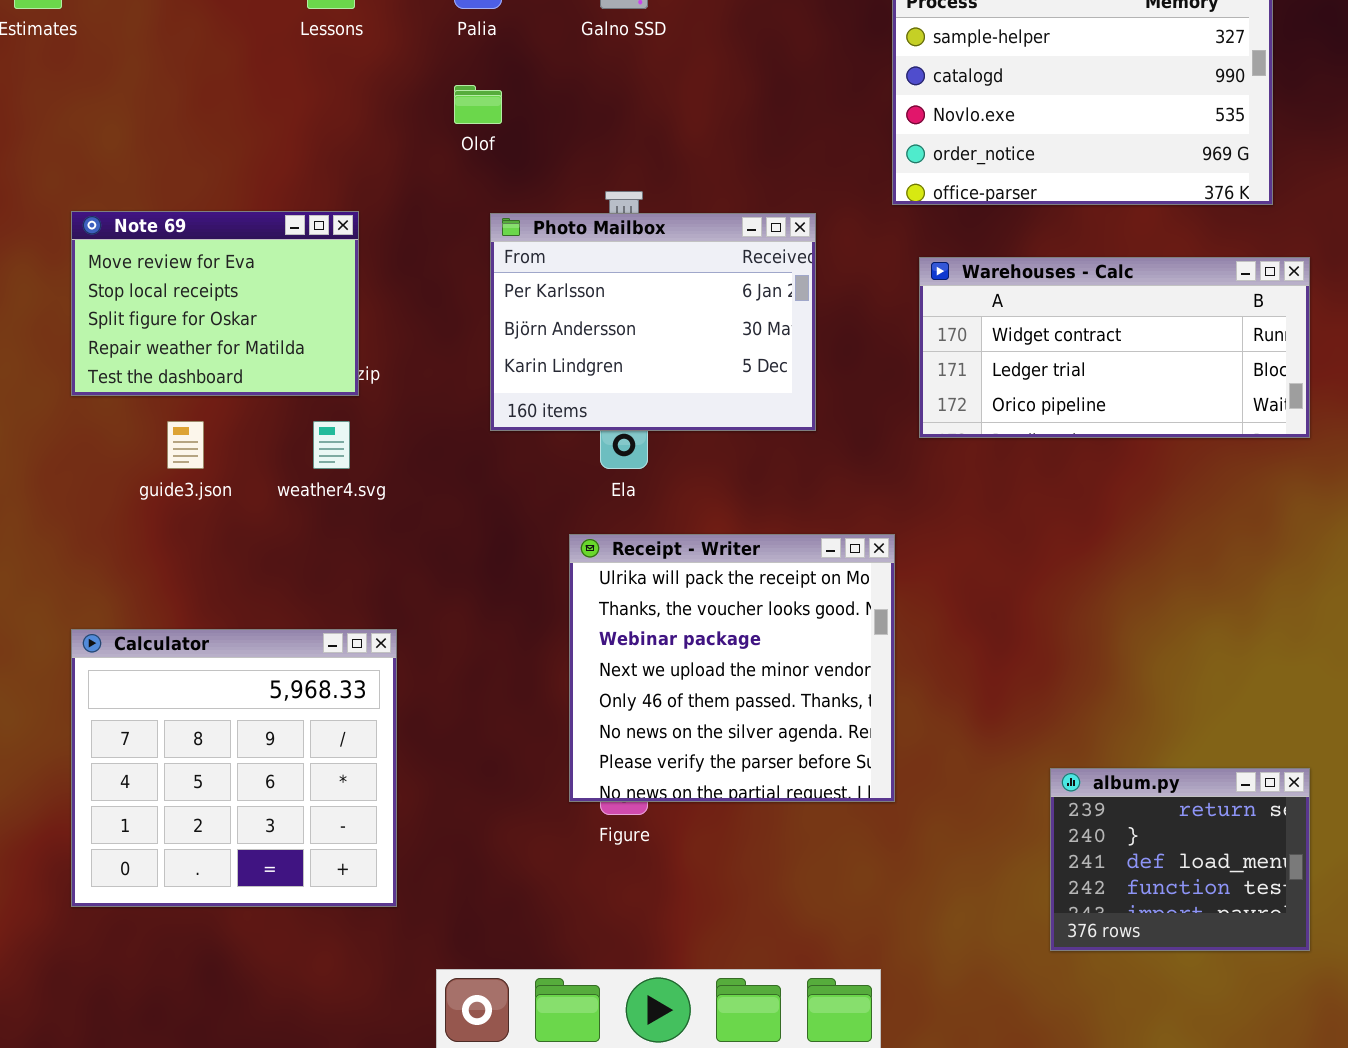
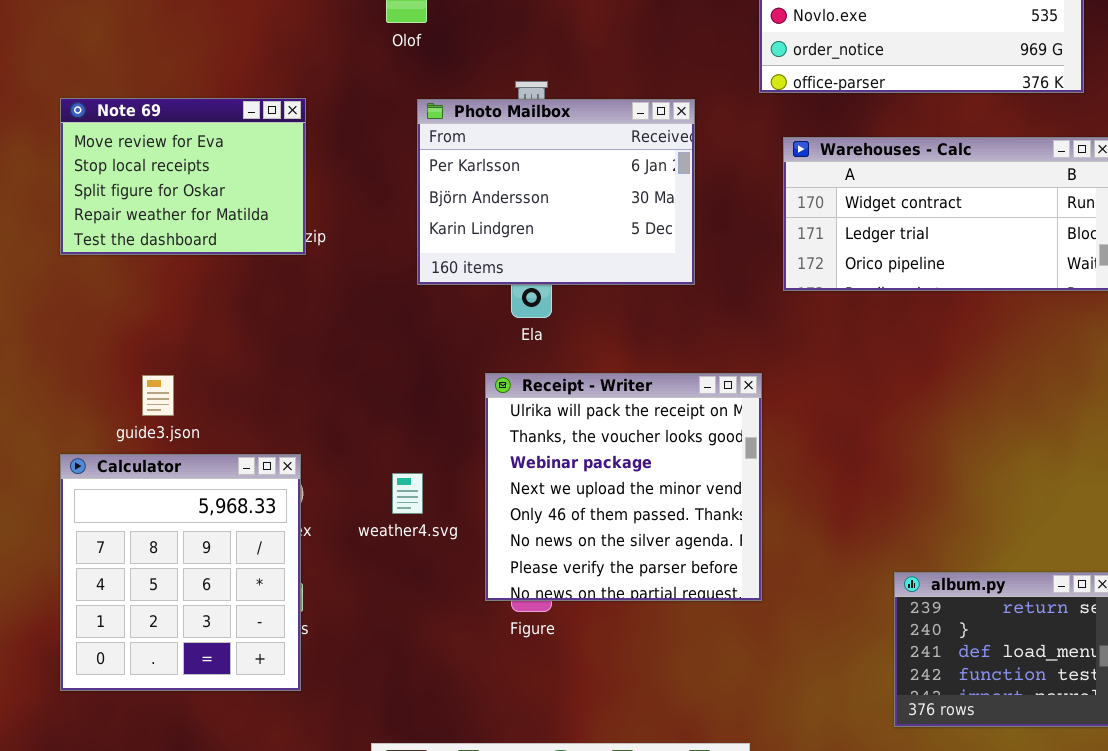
guide3.json: [167,421,204,469] -> [142,375,174,416], moved
weather4.svg: [313,421,350,469] -> [392,473,423,514], moved
Calculator: [71,629,397,907] -> [60,454,301,691], resized

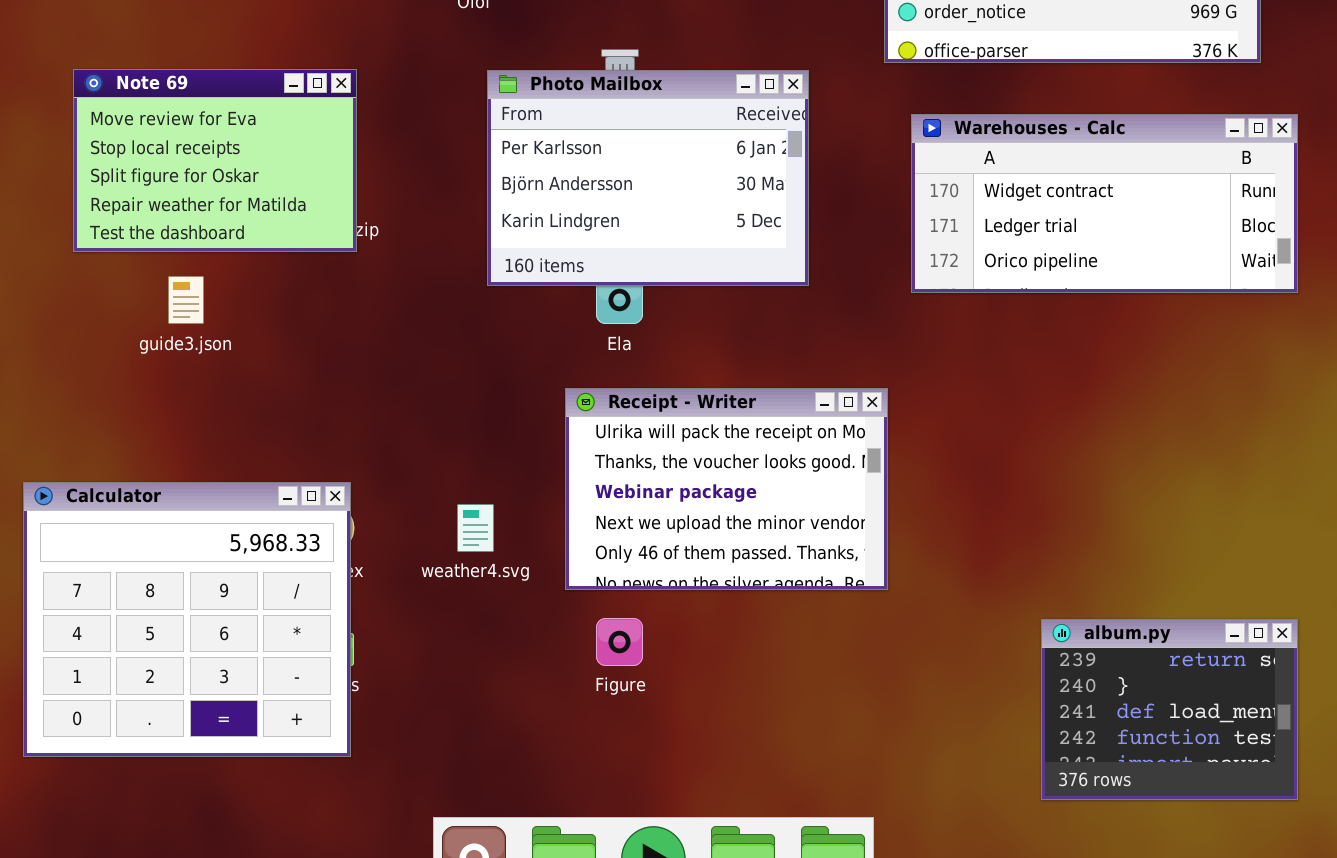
Receipt - Writer: [485,373,762,601] -> [565,388,888,590], resized
guide3.json: [142,375,174,416] -> [168,276,204,324], moved
Calculator: [60,454,301,691] -> [23,482,351,757], resized

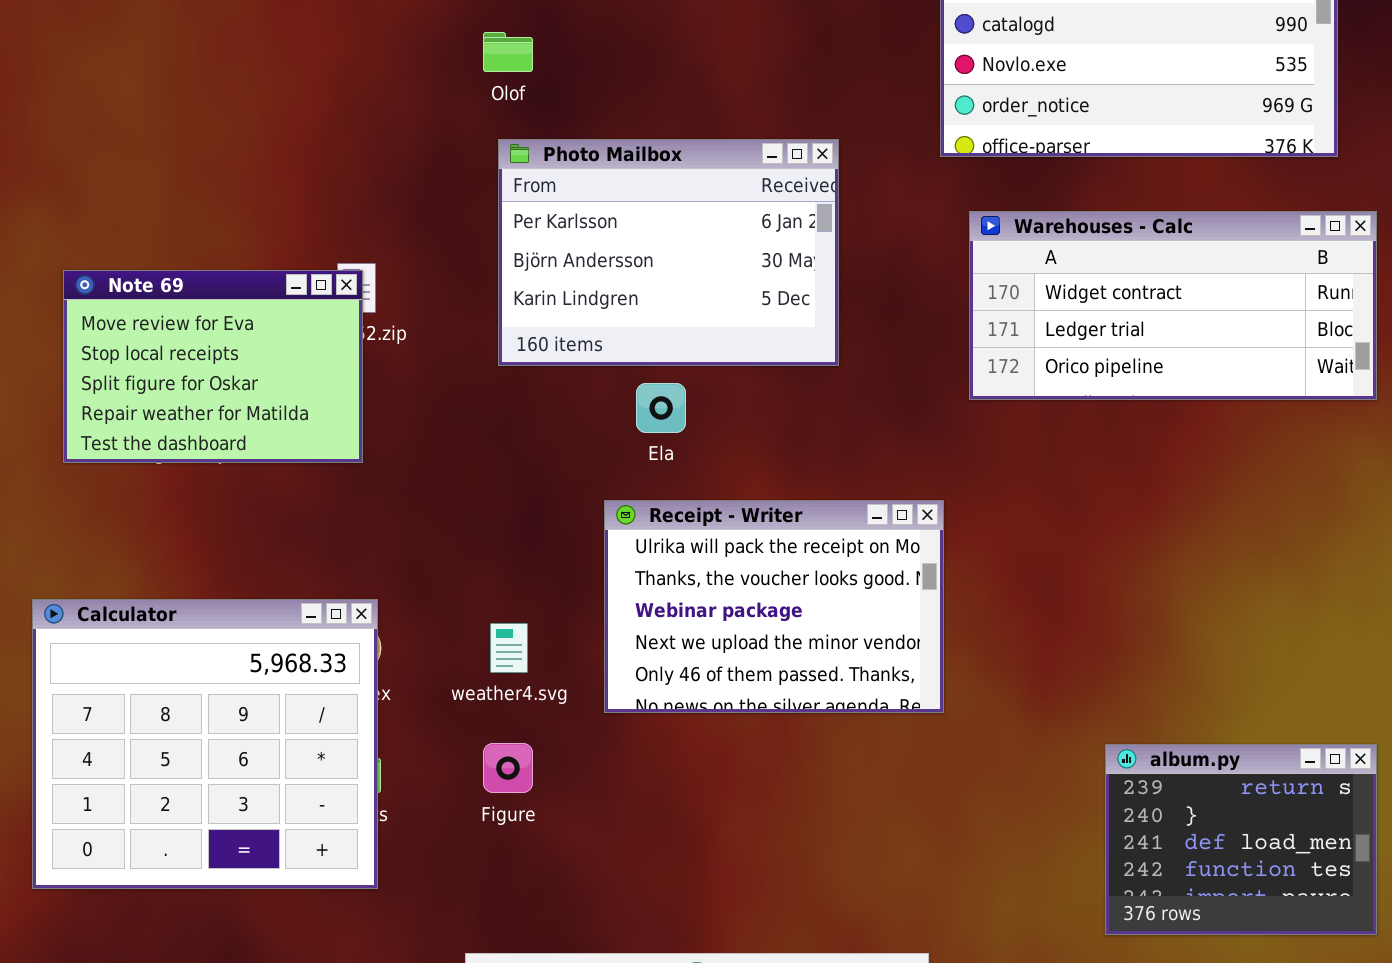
Note 69: [73,69,357,252] -> [63,270,363,463], moved
Photo Mailbox: [487,70,809,286] -> [498,139,839,366], moved
Figure: [596,618,643,666] -> [483,743,533,793], moved

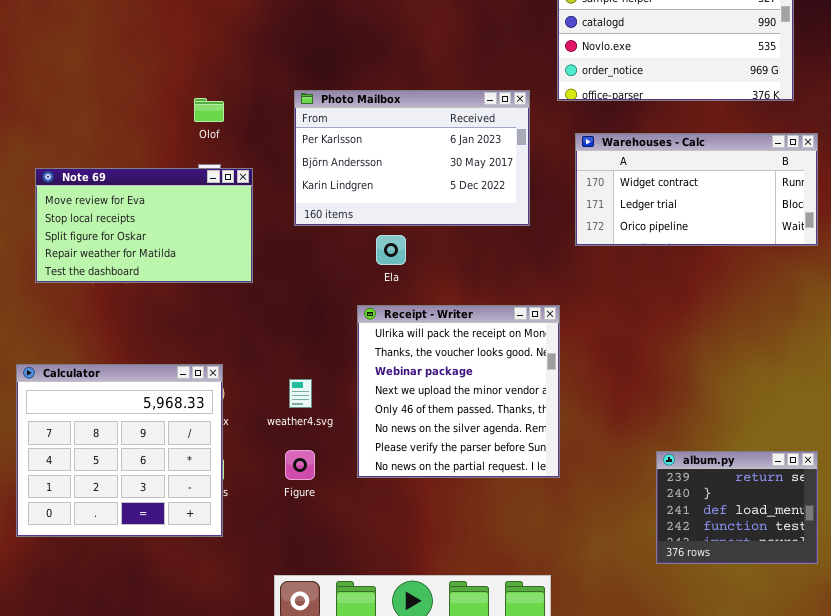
Olof: [483,32,533,72] -> [194,98,224,122], moved
Photo Mailbox: [498,139,839,366] -> [294,90,530,226], resized
Note 69: [63,270,363,463] -> [35,168,253,283], resized
Receipt - Writer: [604,500,944,713] -> [357,305,560,478], resized

